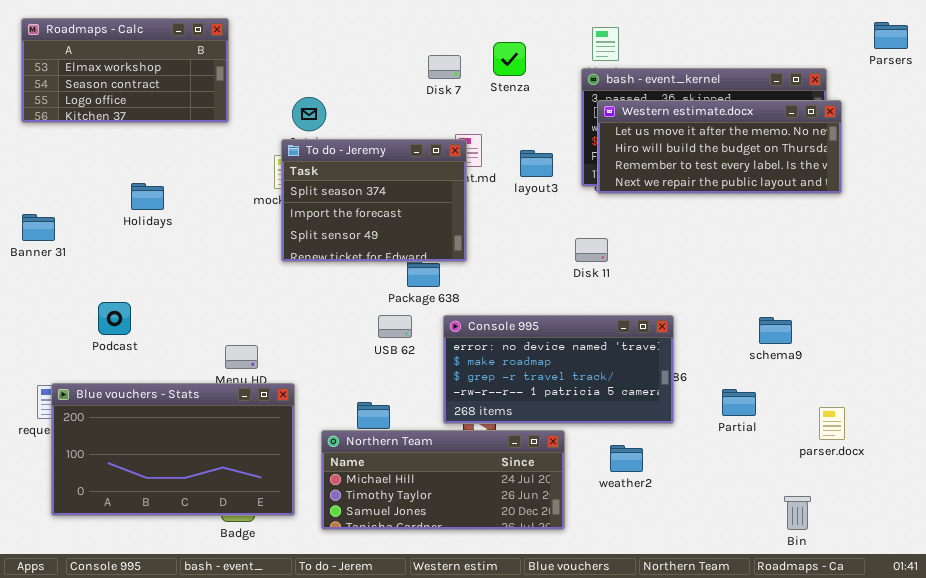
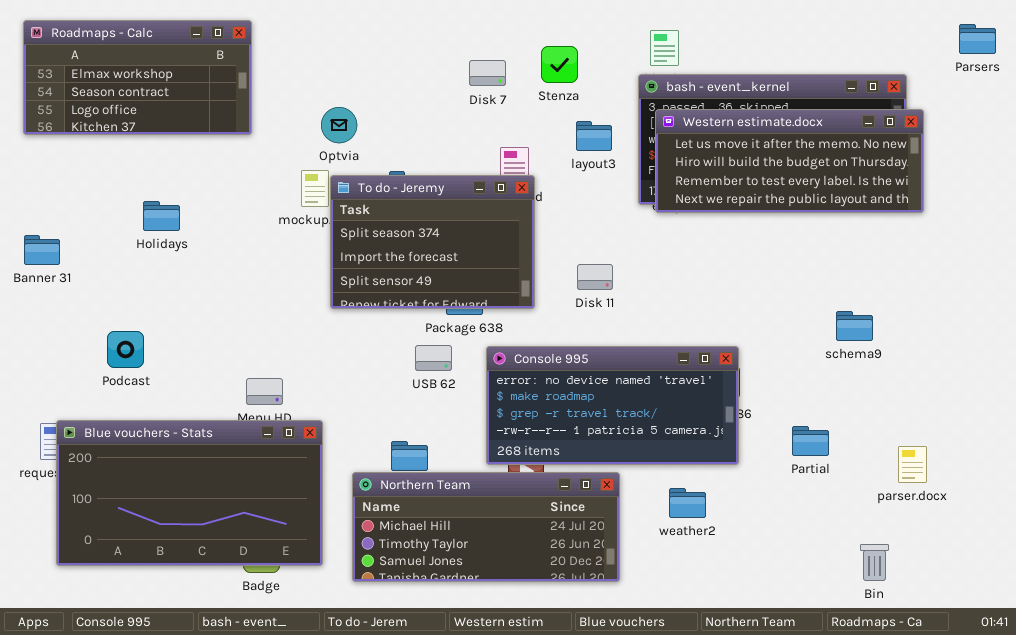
To do - Jeremy: [281,139,467,262] -> [330,175,535,309], moved
layout3: [520,150,553,177] -> [576,121,612,151], moved
Disk 11: [575,238,608,262] -> [577,264,613,290], moved
schema9: [759,317,792,344] -> [836,311,873,341], moved

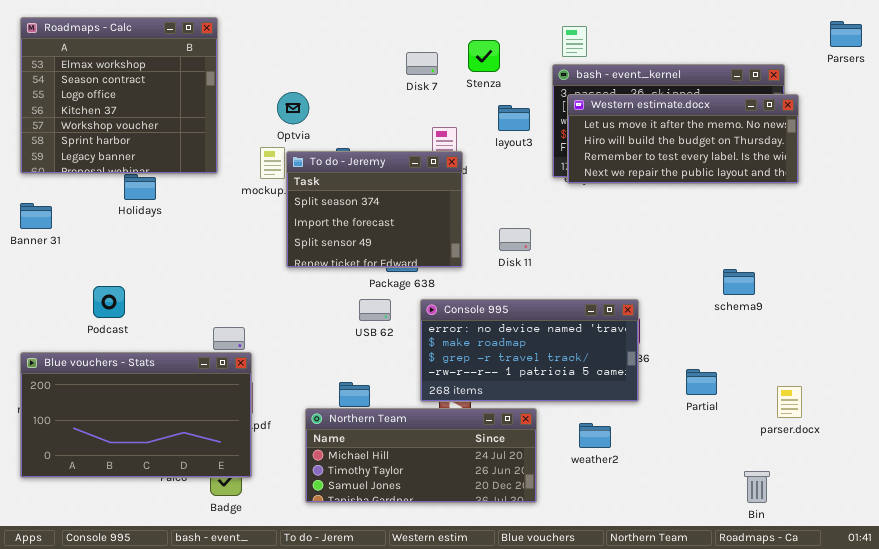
Roadmaps - Calc: [23,20,252,135] -> [20,17,218,174], resized
Blue vouchers - Stats: [56,420,323,566] -> [20,352,252,478], moved

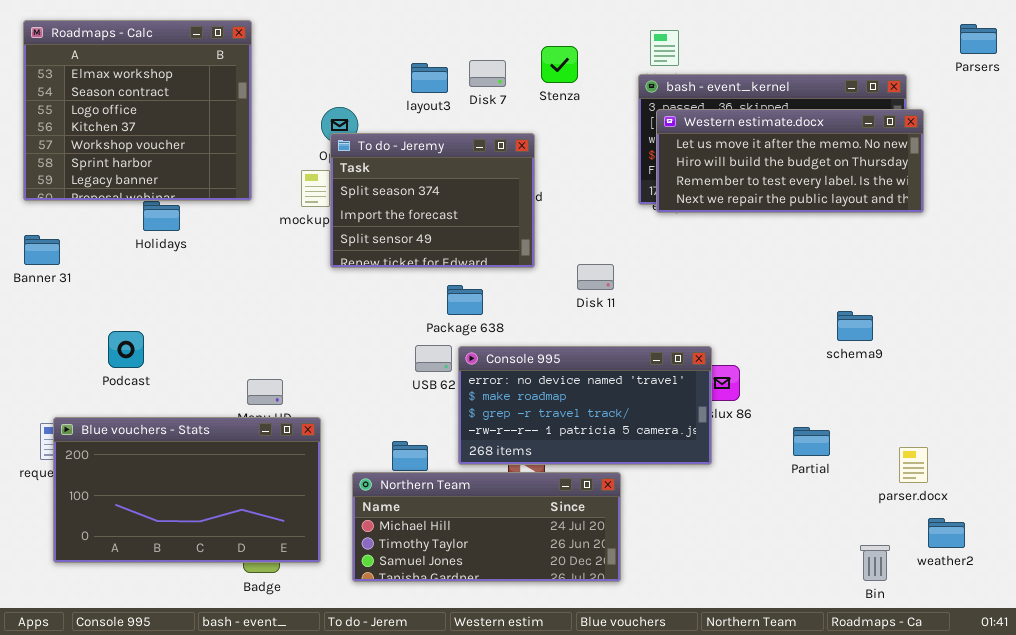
layout3: [498,105,530,131] -> [411,63,448,93], moved
To do - Jeremy: [286,151,463,268] -> [330,133,535,268], moved
Console 995: [420,299,639,402] -> [458,346,712,465], moved
Blue vouchers - Stats: [20,352,252,478] -> [53,417,321,563], moved
weather2: [579,423,611,448] -> [928,518,965,548], moved

